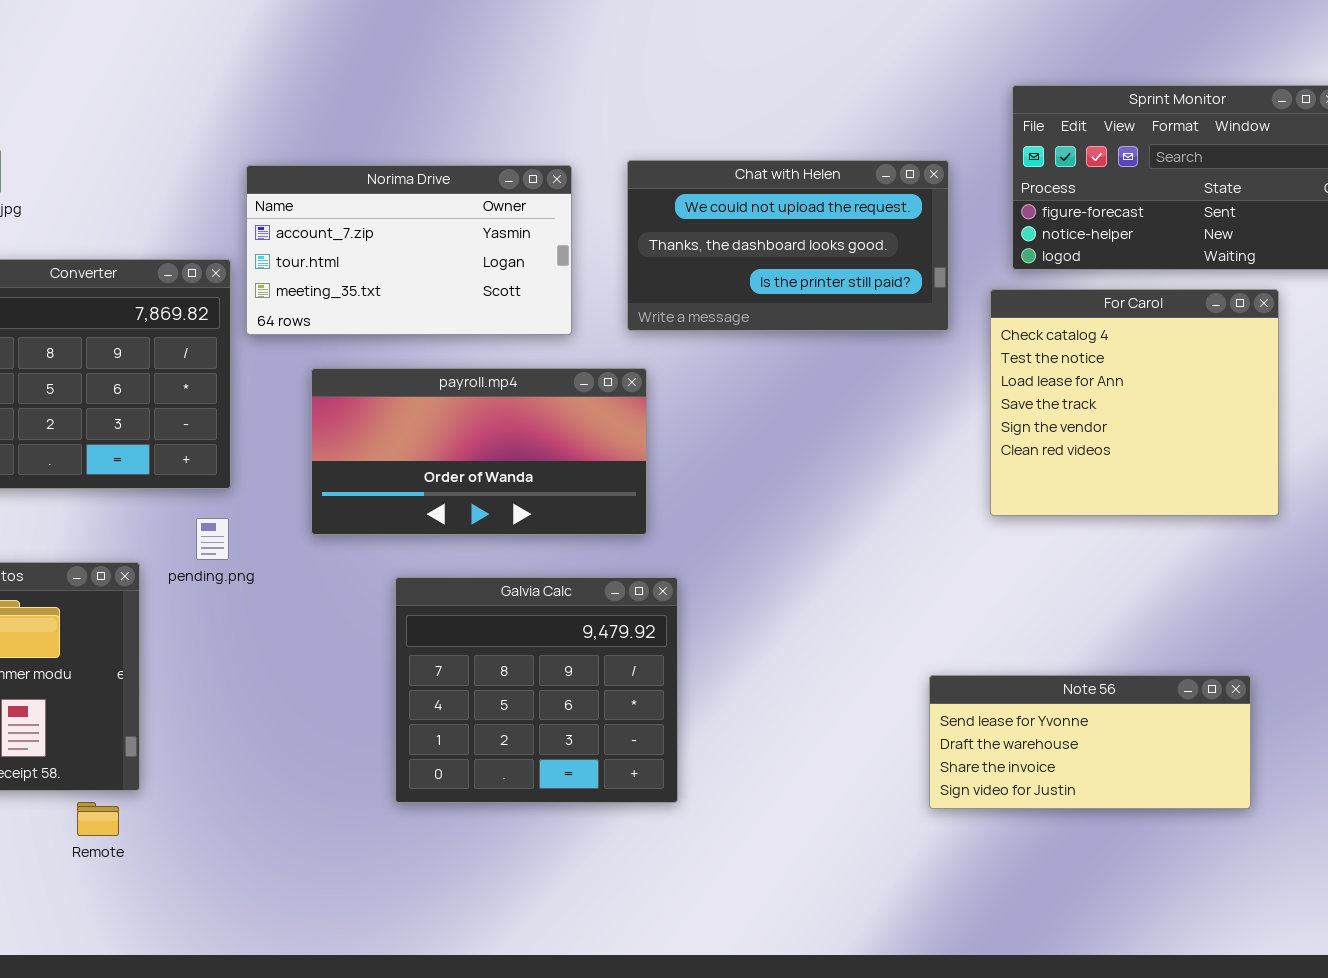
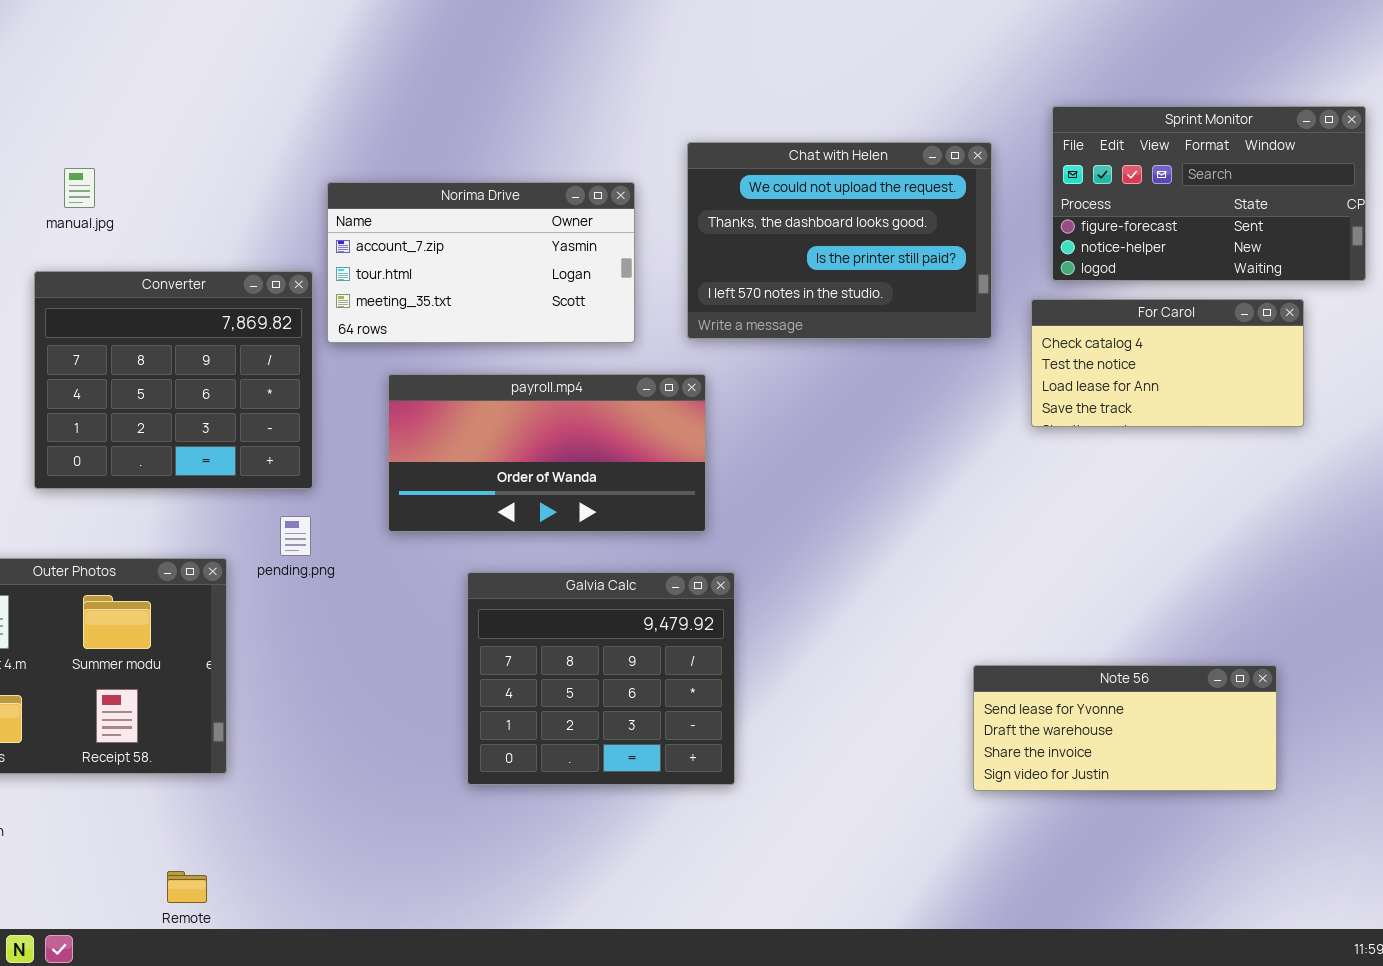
Chat with Helen: [627,160,949,331] -> [687,142,992,339], resized
For Carol: [990,289,1279,516] -> [1031,299,1304,427], resized
Remote: [77,802,119,836] -> [167,871,207,903], moved

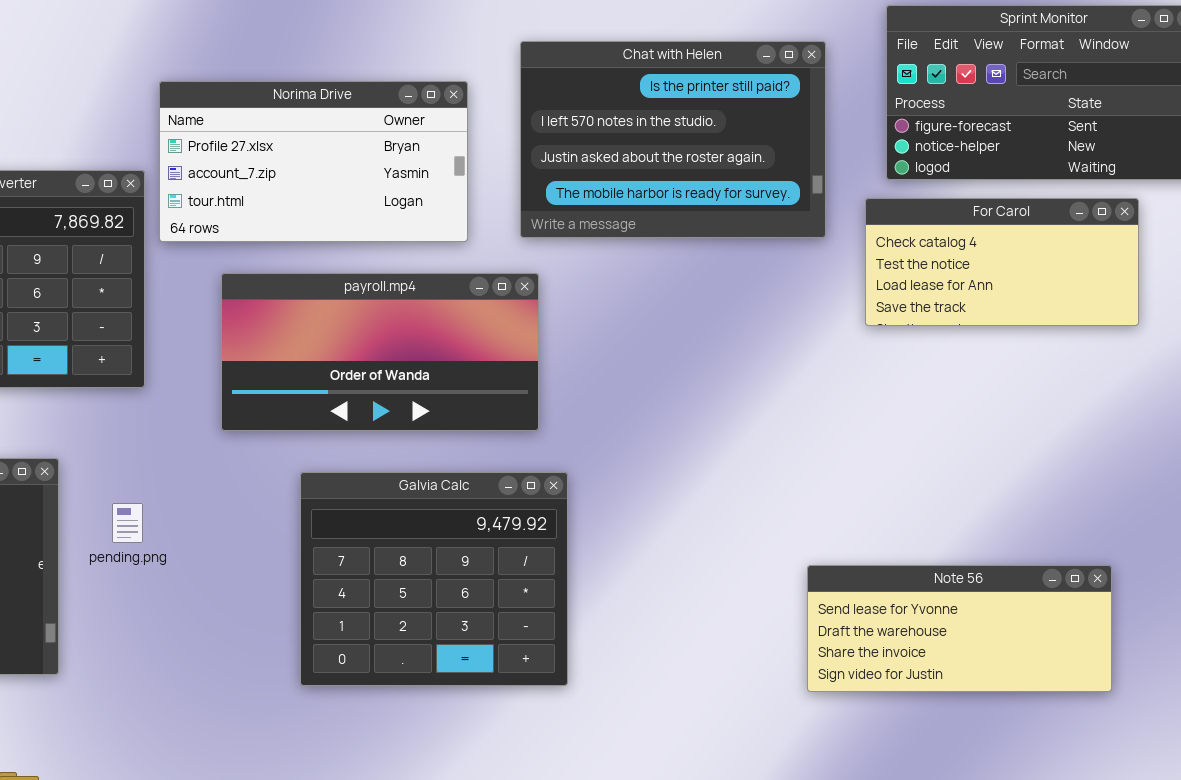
Chat with Helen: [687,142,992,339] -> [520,41,826,238], scrolled down 2 rows
Norima Drive: [327,182,635,343] -> [159,81,468,242], scrolled up 1 row
pending.png: [280,516,311,556] -> [112,503,143,543], moved

